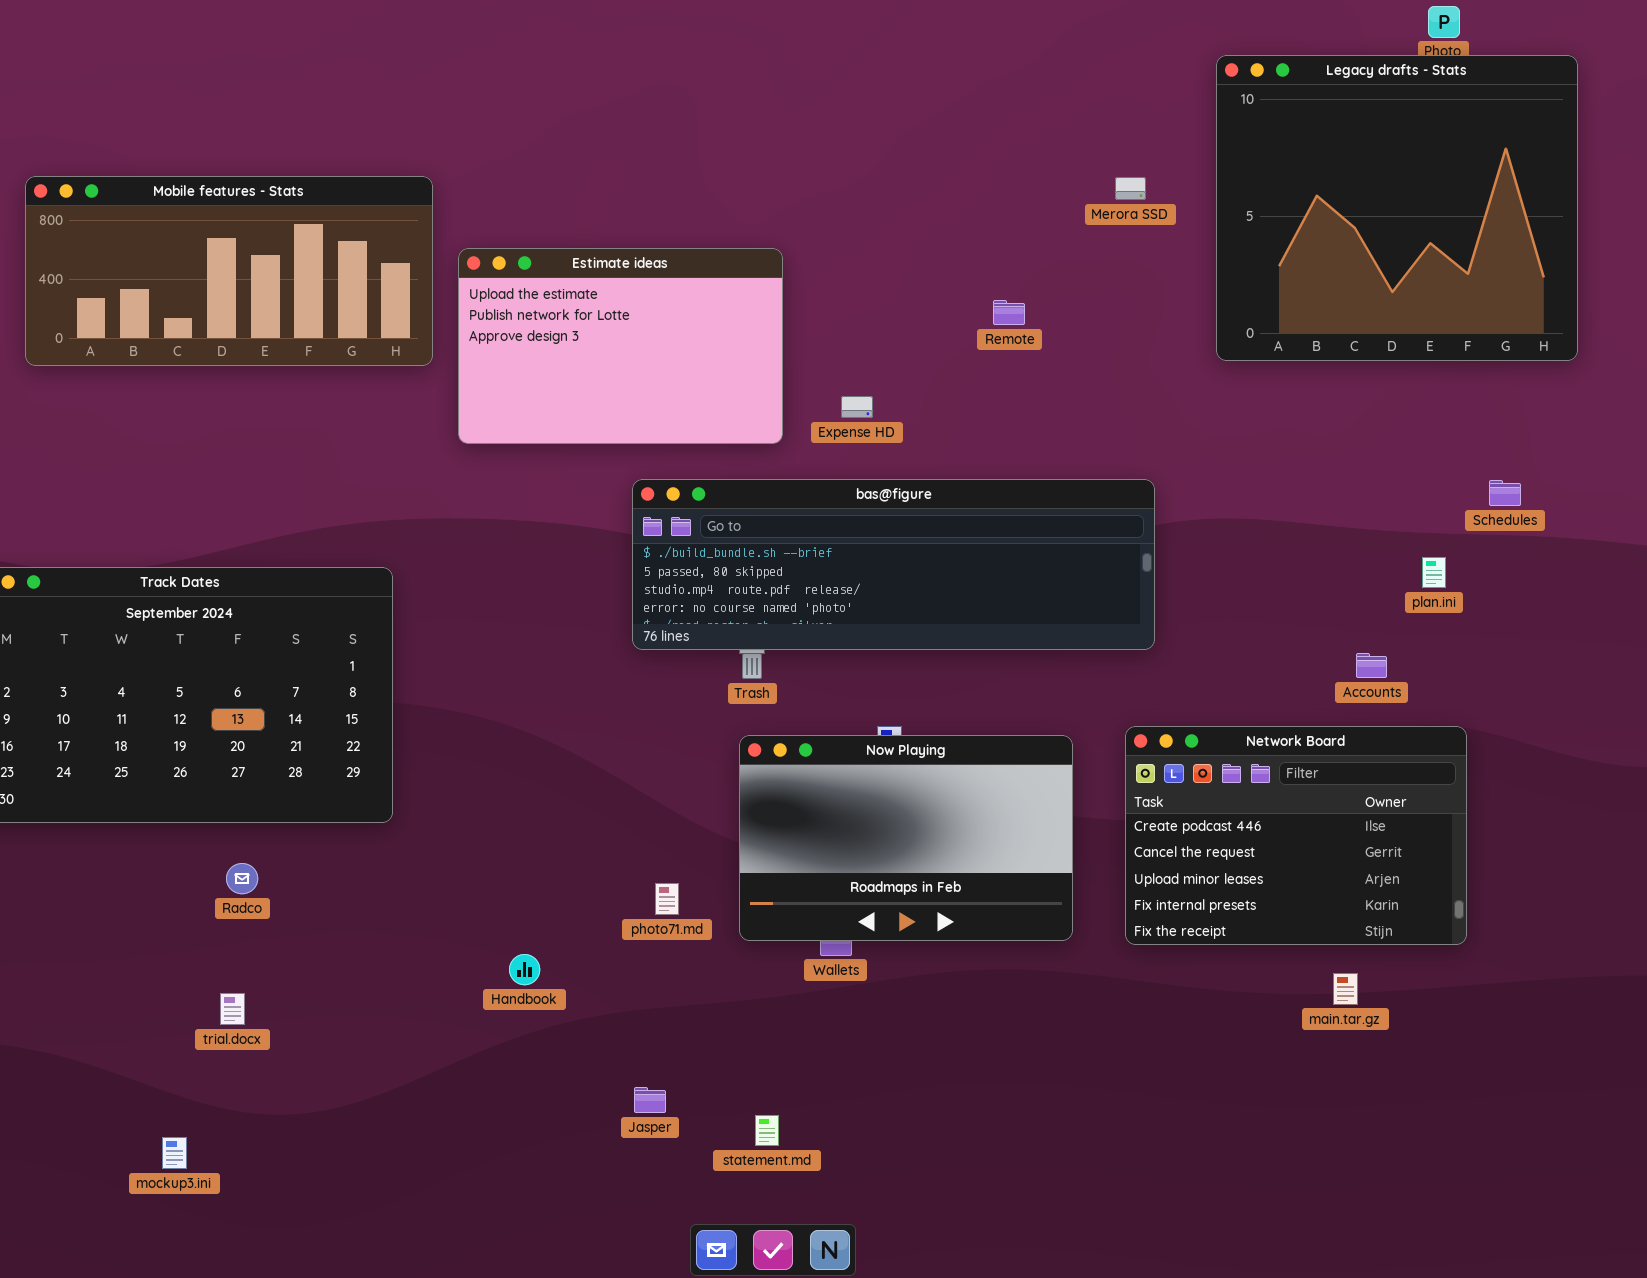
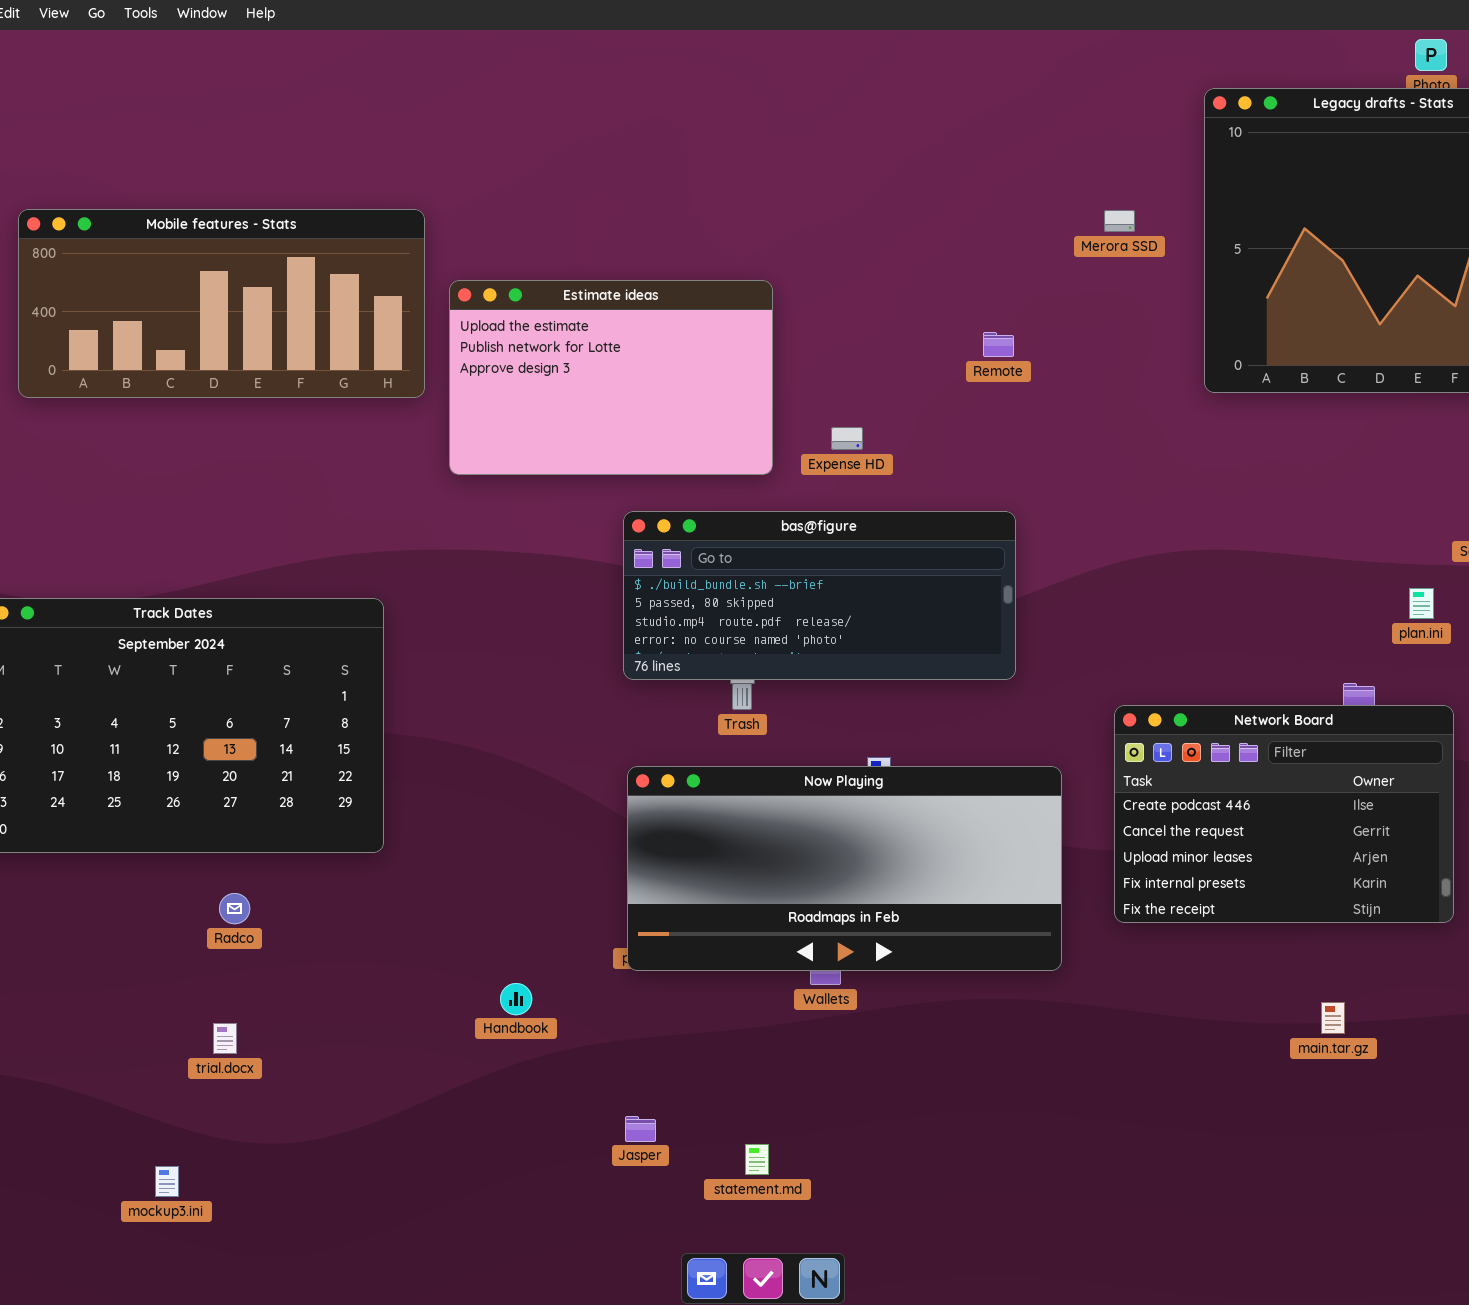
bas@figure: [632,479,1155,650] -> [623,511,1016,680], resized
Network Board: [1125,726,1467,945] -> [1114,705,1454,923], moved
Now Playing: [739,735,1073,941] -> [627,766,1062,971], resized

